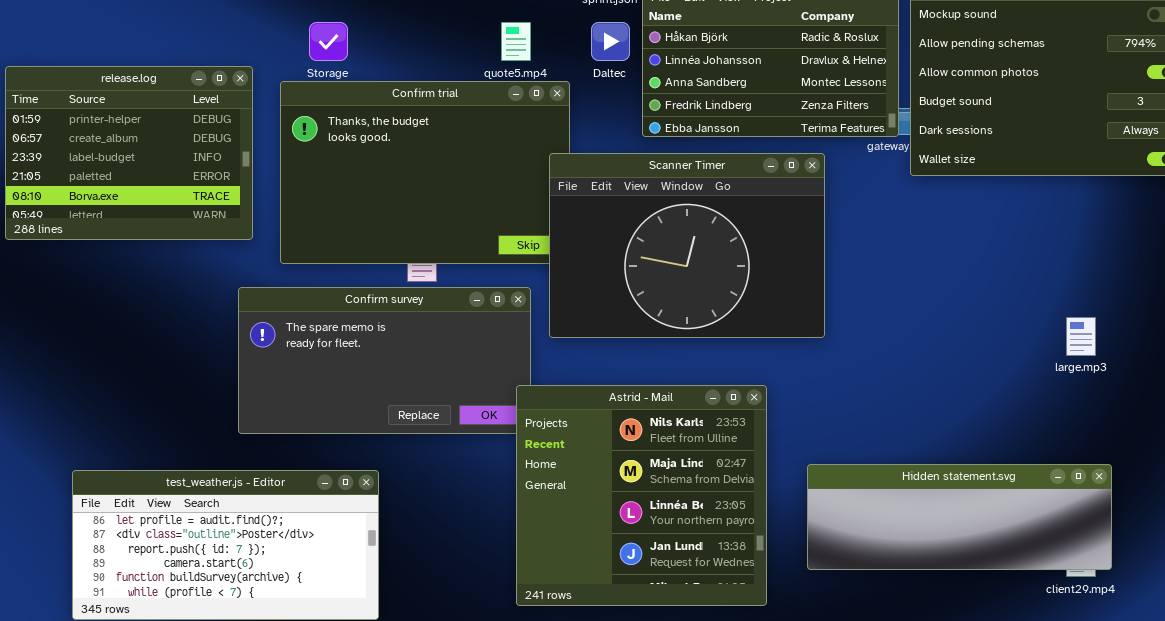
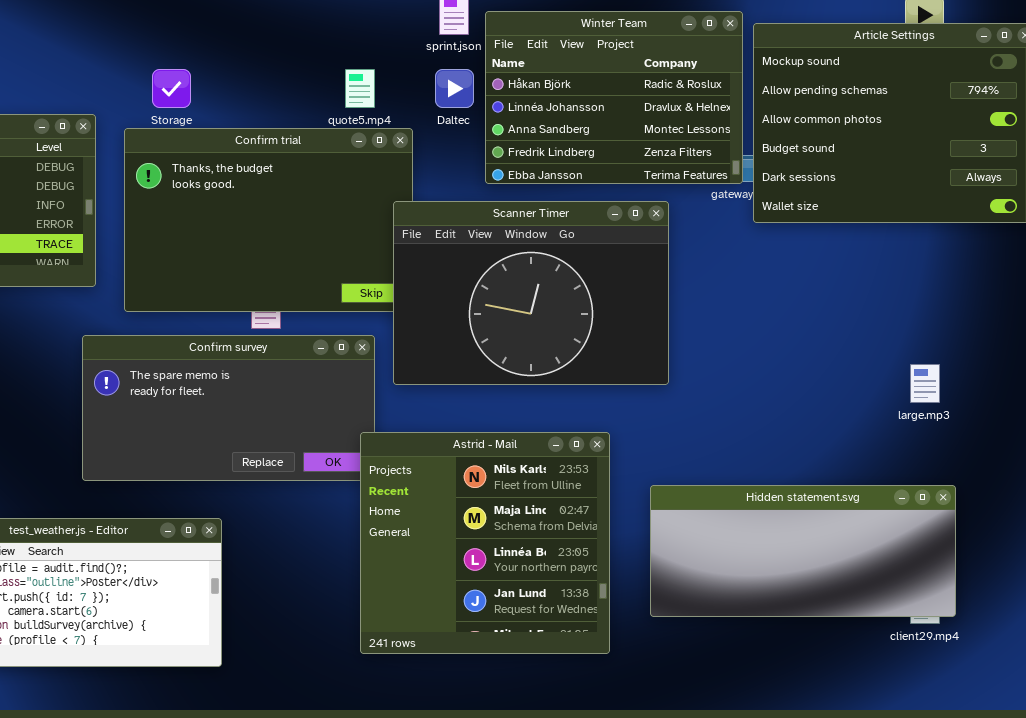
Hidden statement.svg: [807,464,1112,570] -> [650,485,956,617], resized

